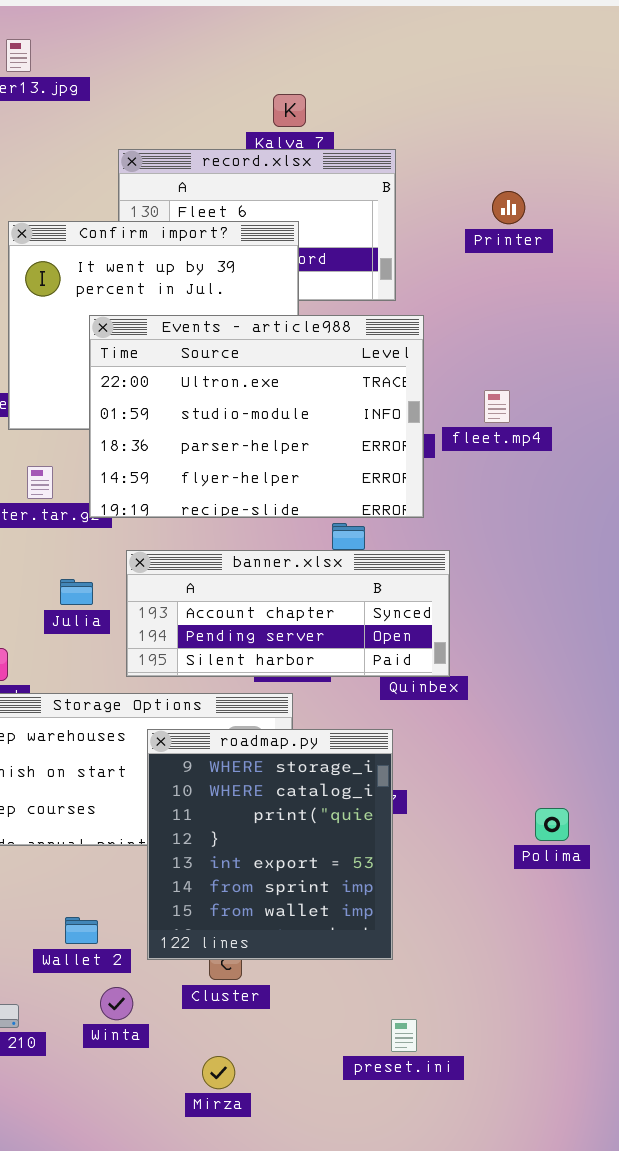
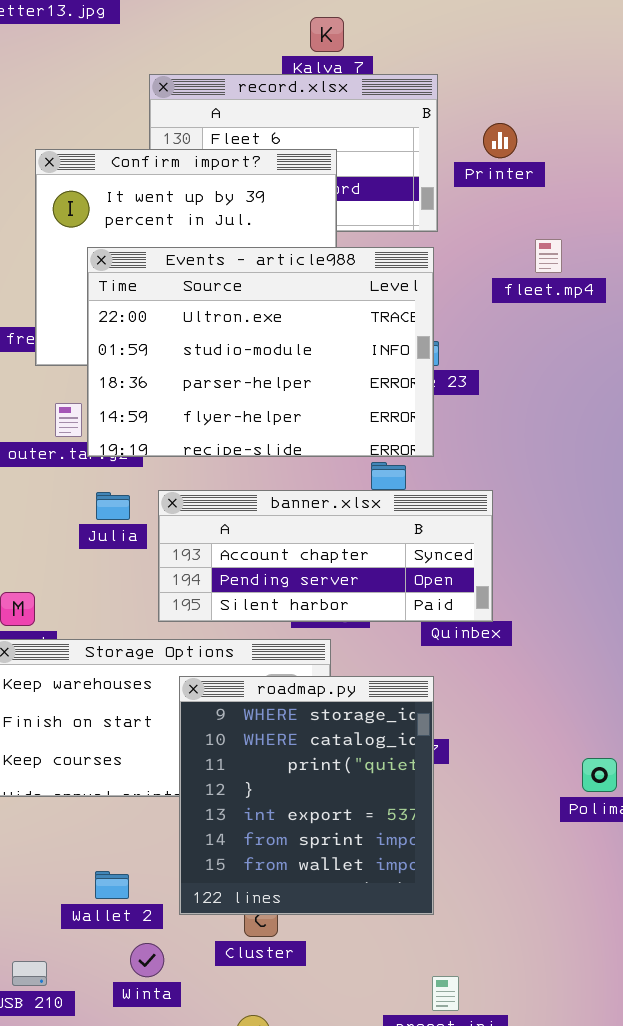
Printer: [492,191,525,224] -> [483,123,517,158], moved
Events - article988: [89,315,424,518] -> [87,247,434,457], moved
fleet.mp4: [484,390,510,423] -> [535,239,562,273], moved
Julia: [60,579,93,605] -> [96,492,130,520], moved

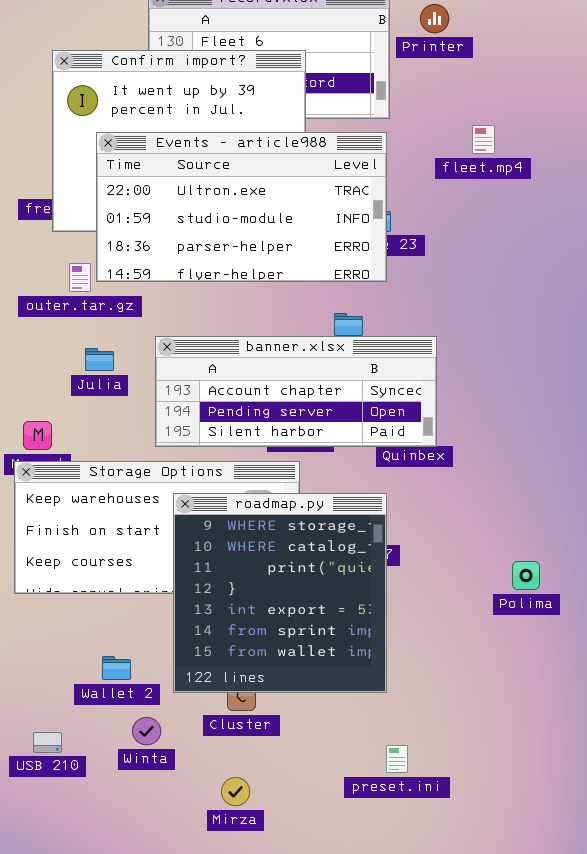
Printer: [483,123,517,158] -> [420,4,449,33], moved
Events - article988: [87,247,434,457] -> [96,132,387,282], resized
Julia: [96,492,130,520] -> [85,348,114,371], moved

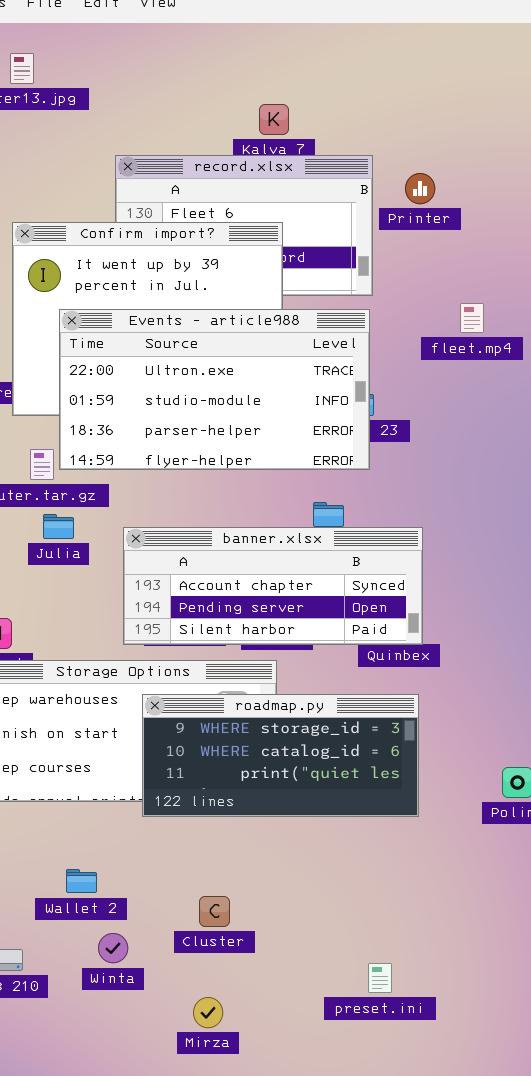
Julia: [85,348,114,371] -> [43,514,74,539], moved
roadmap.py: [173,493,387,693] -> [142,694,419,817], resized

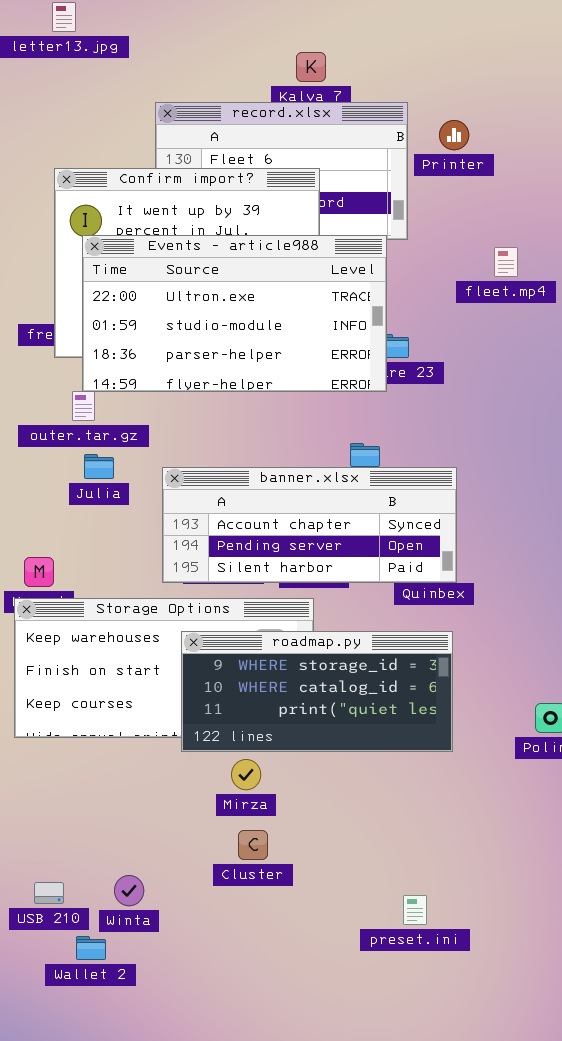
Events - article988: [59,309,370,470] -> [82,235,387,392], moved
Wallet 2: [66,869,97,893] -> [76,936,106,960], moved
Winta: [98,933,128,963] -> [114,875,144,906], moved
Mirza: [193,997,223,1028] -> [231,759,261,790], moved

